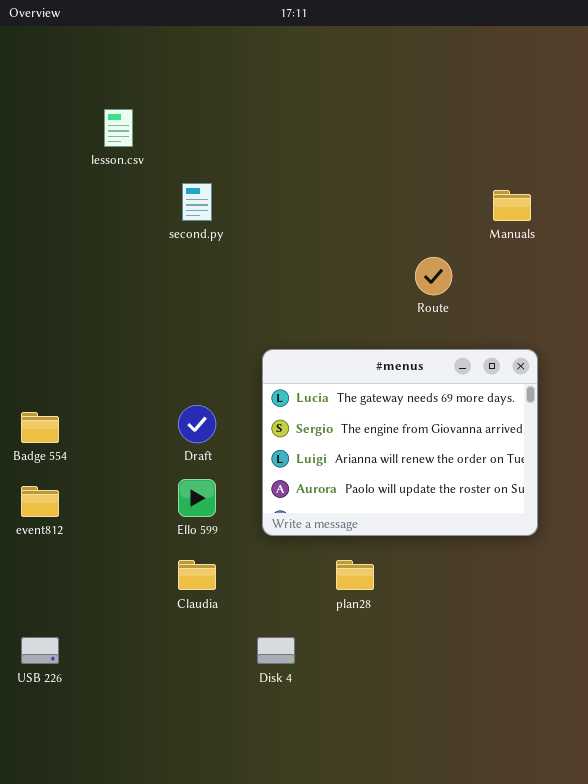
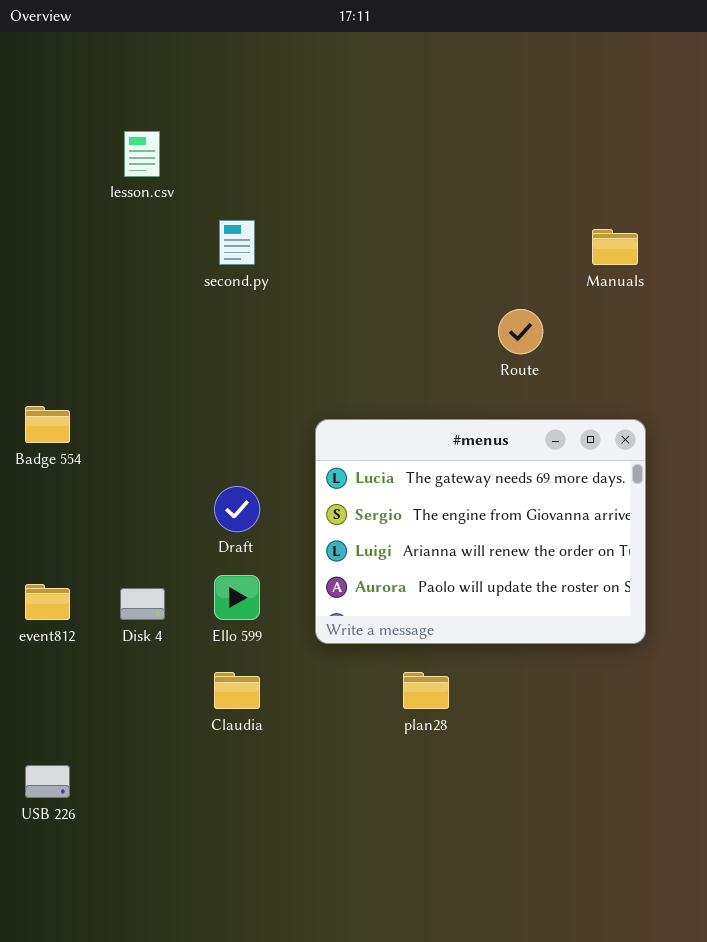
Badge 554: [21,412,59,443] -> [25,406,70,443], moved
Disk 4: [257,637,295,664] -> [120,588,165,620], moved

